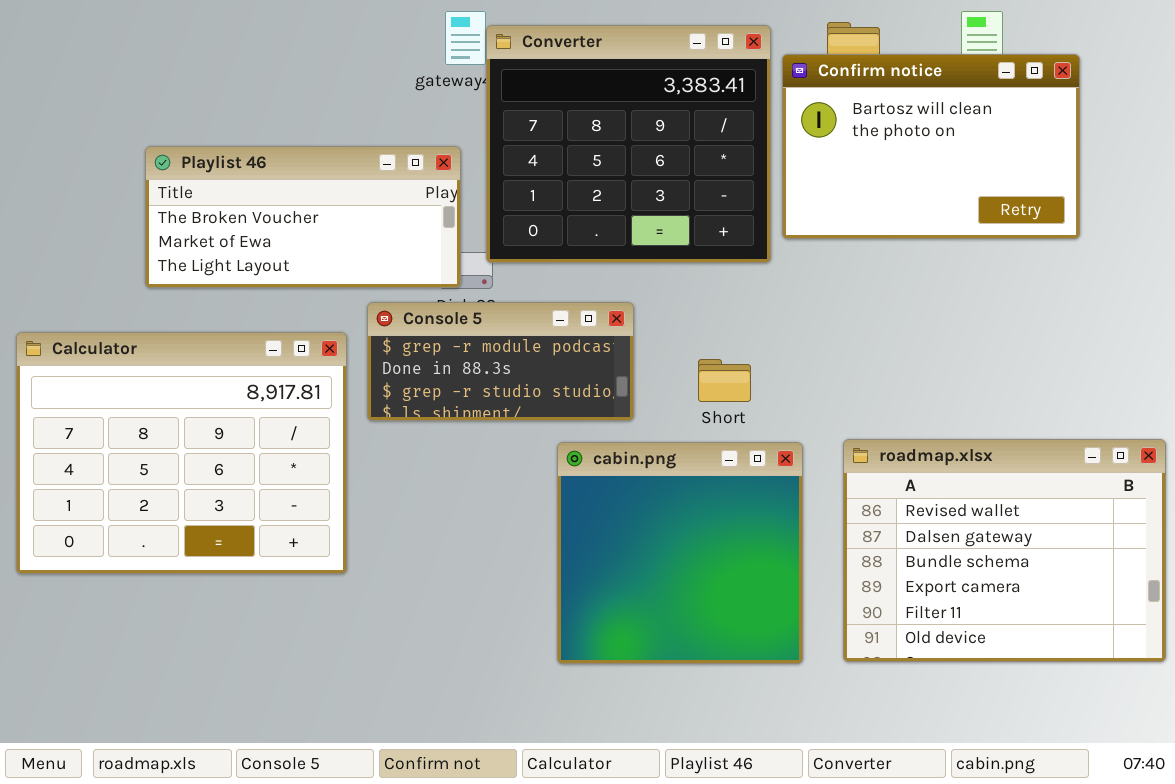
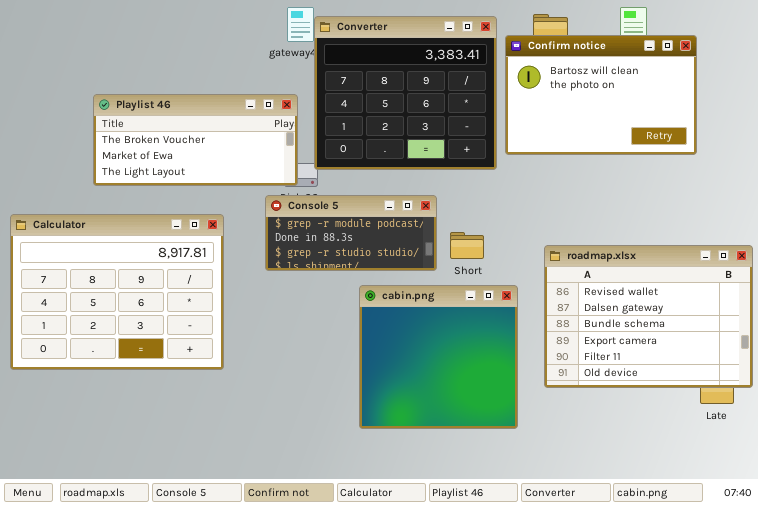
Console 5: [367,302,634,421] -> [265,195,437,271], moved
roadmap.xlsx: [843,439,1166,662] -> [544,245,753,388], moved

